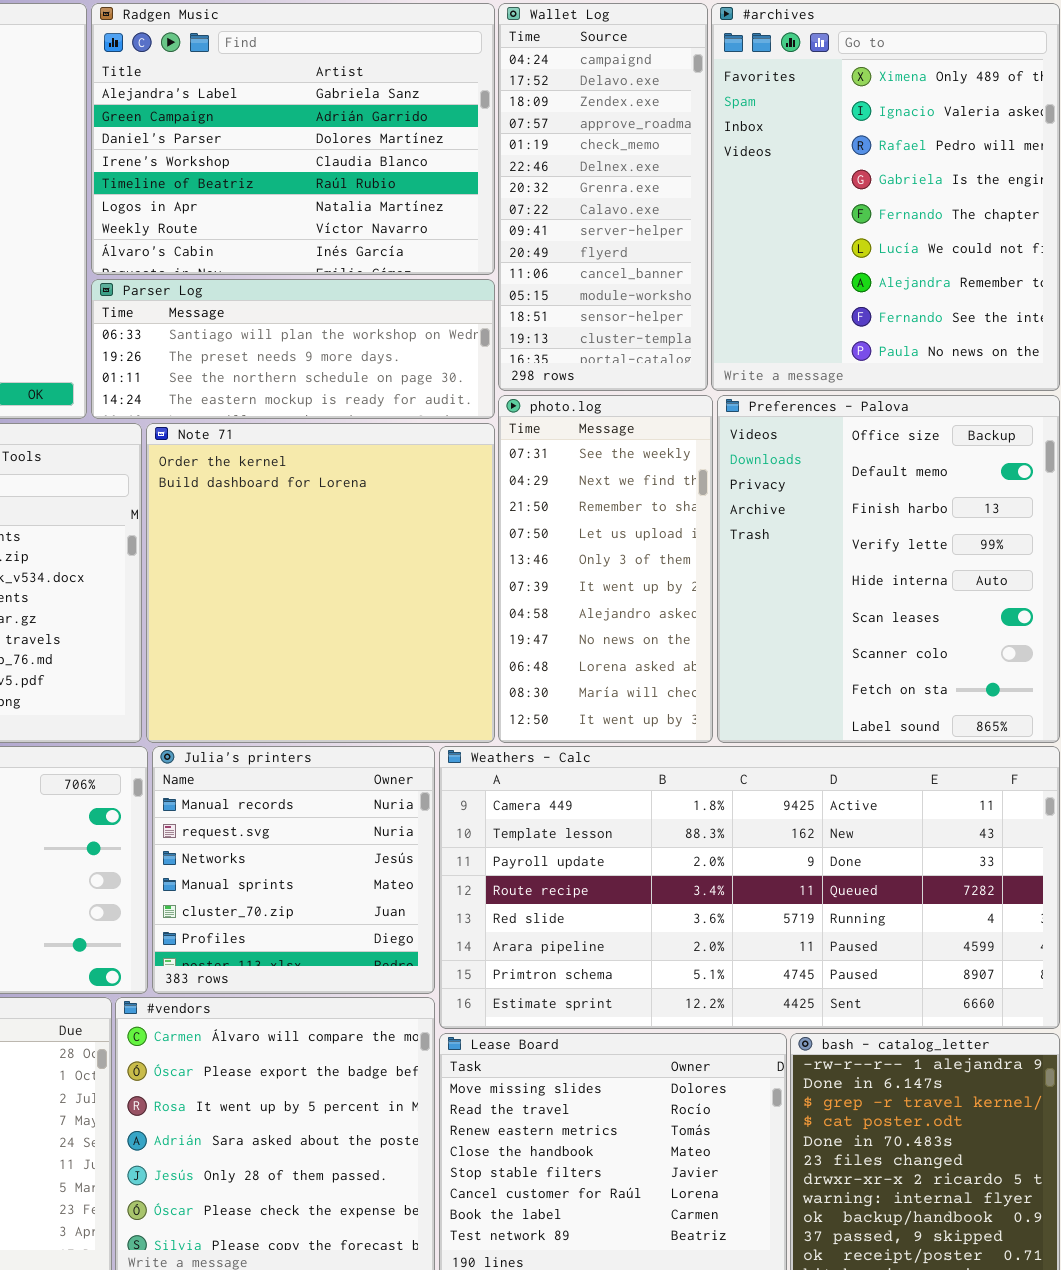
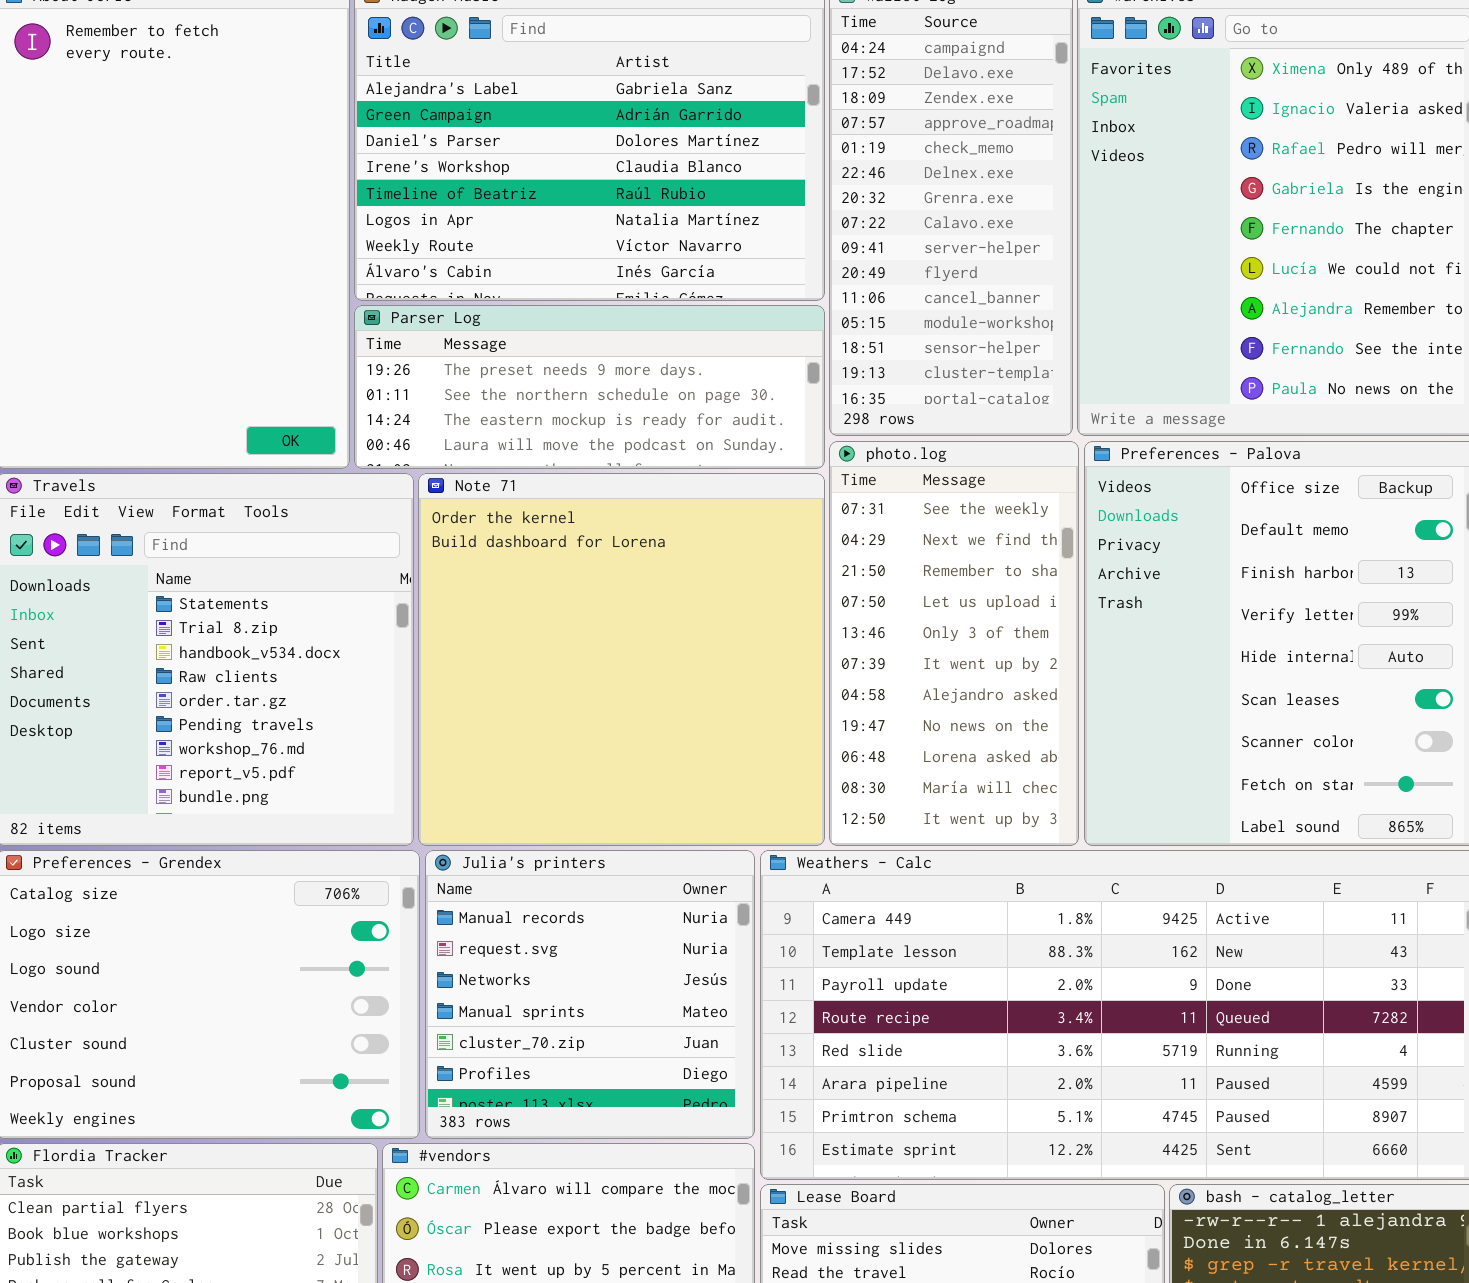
Parser Log: [91,279,495,419] -> [354,305,825,469], scrolled down 1 row

